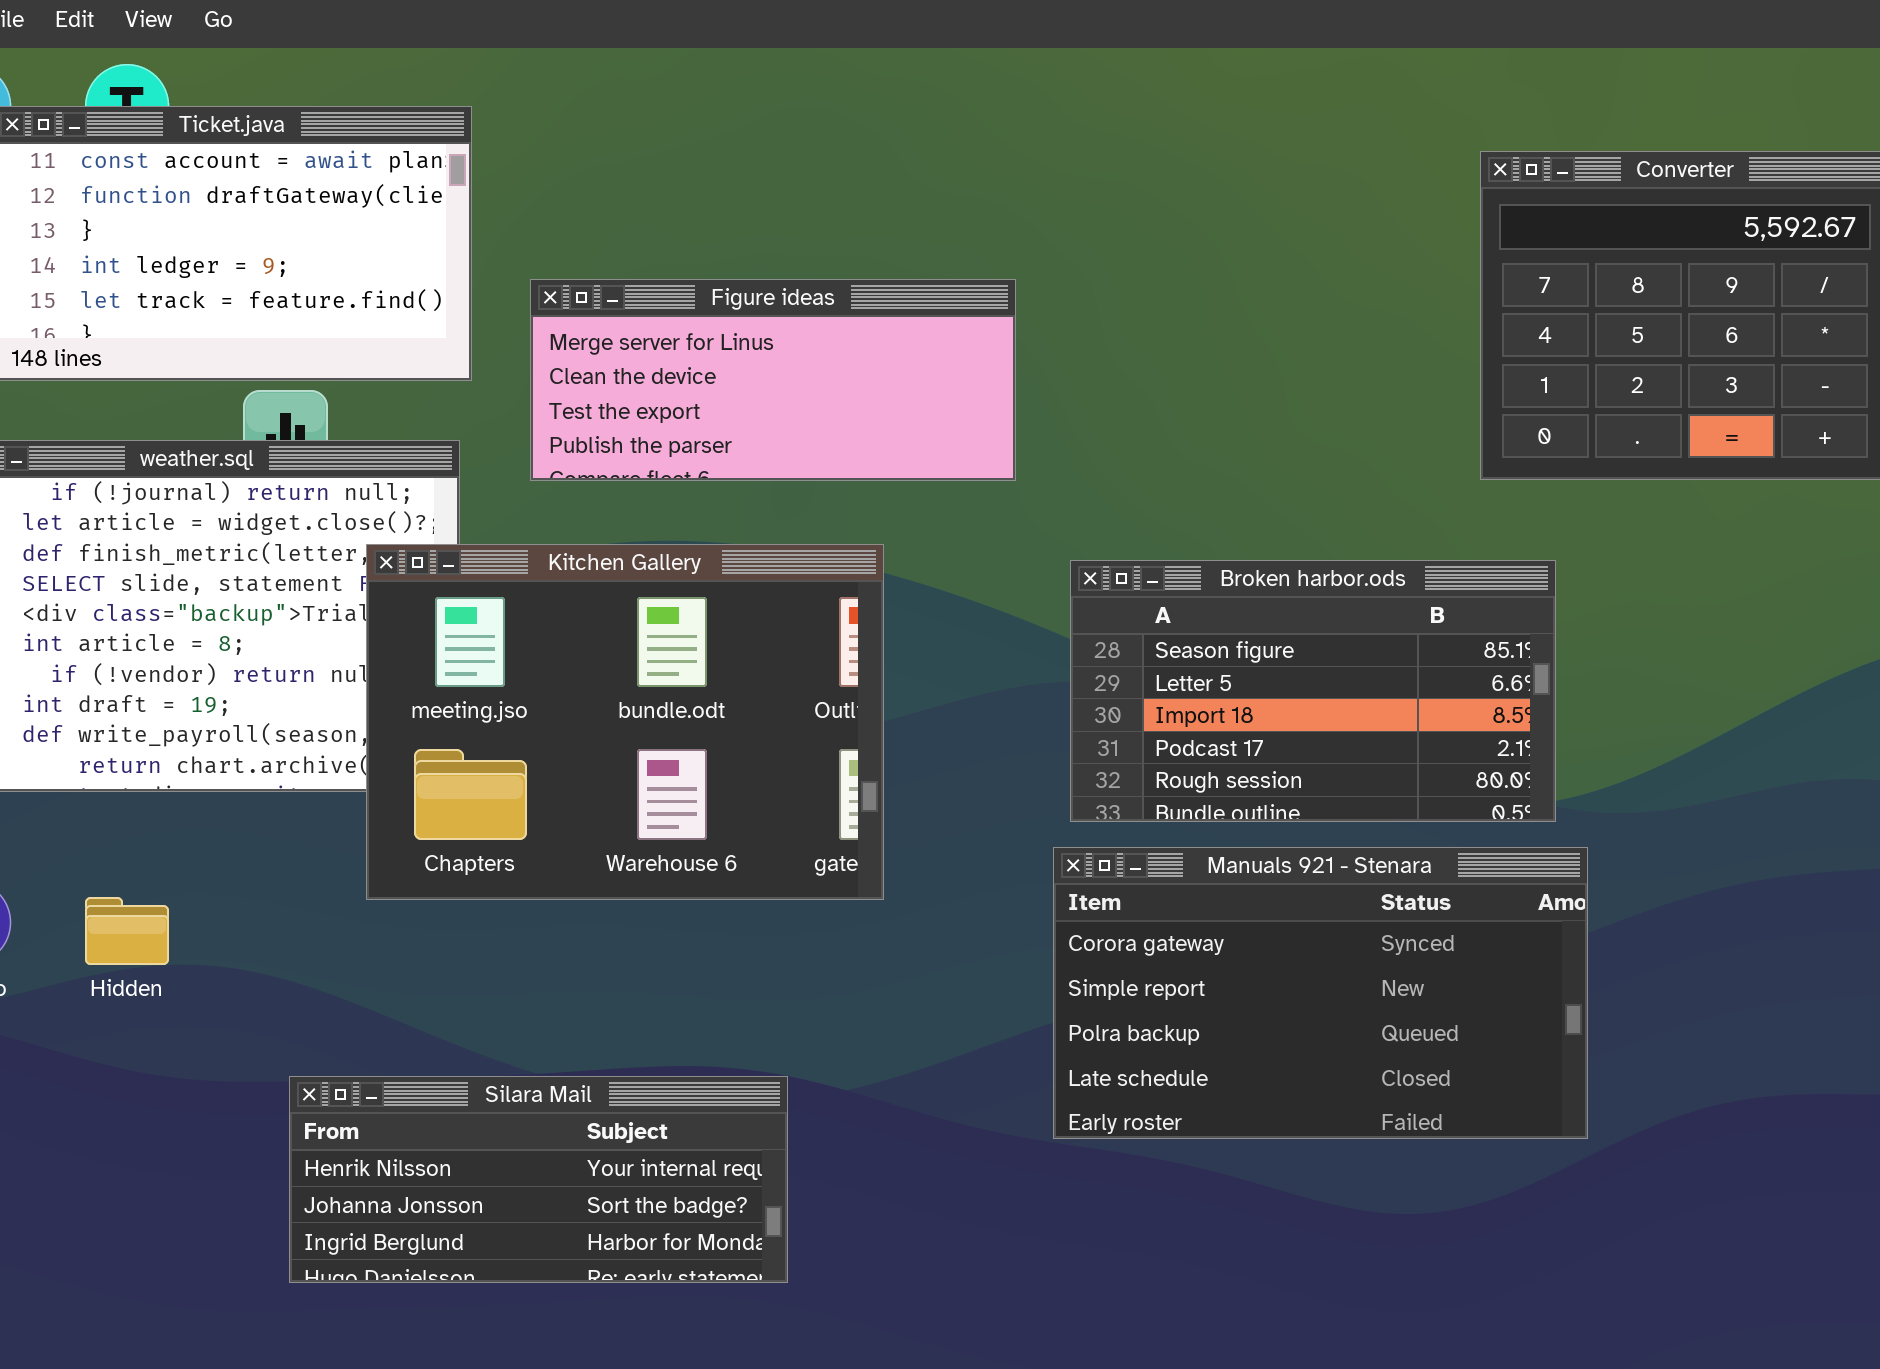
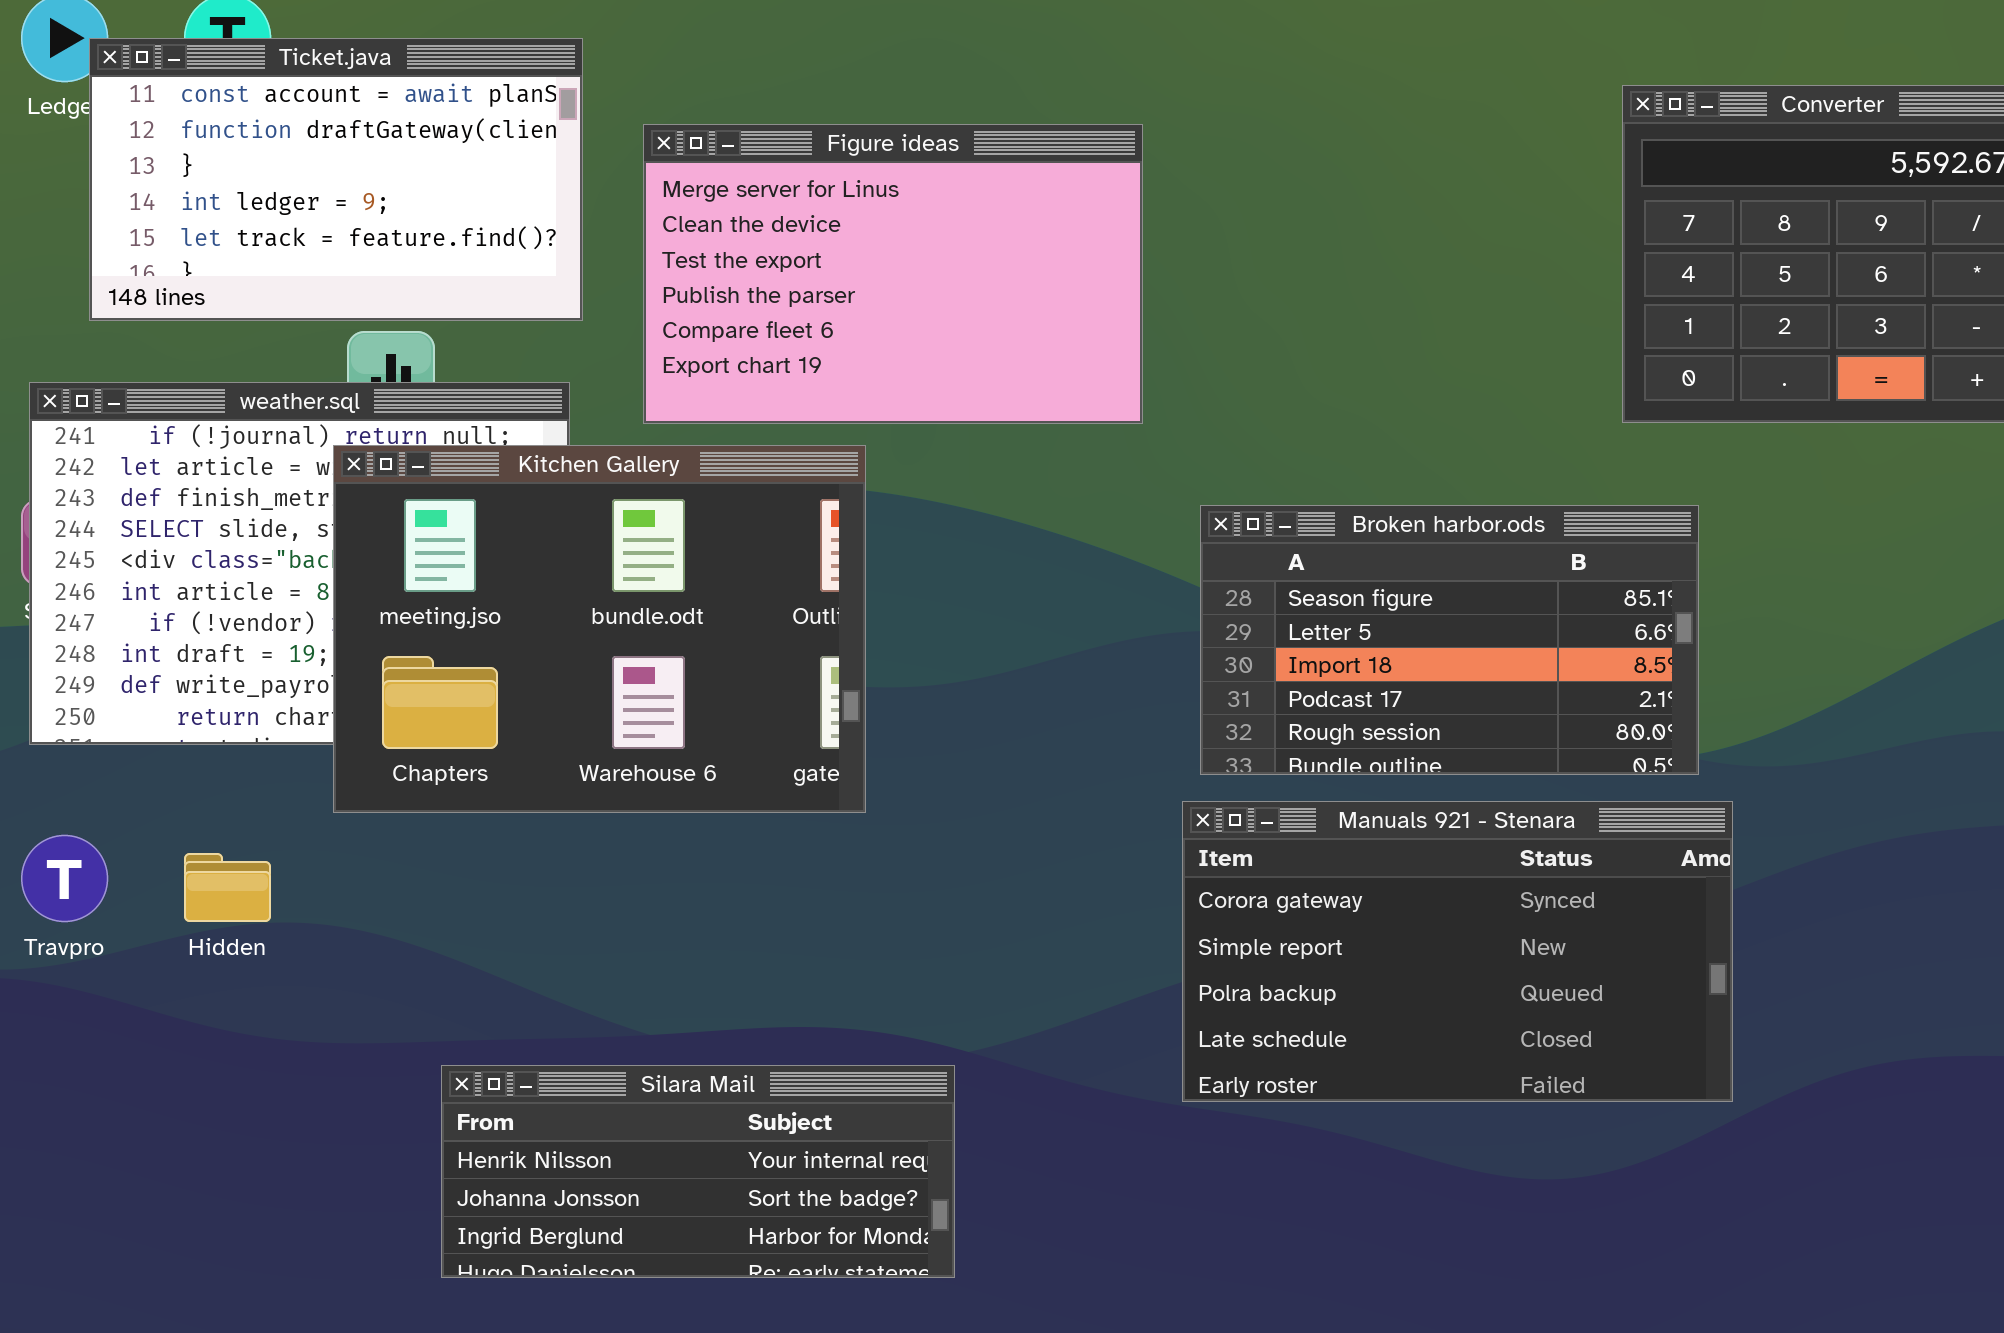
Figure ideas: [530,279,1016,481] -> [643,124,1143,424], resized
Kitchen Gallery: [366,544,884,900] -> [333,445,866,813], moved
Silara Mail: [289,1076,788,1283] -> [441,1065,955,1278], moved

